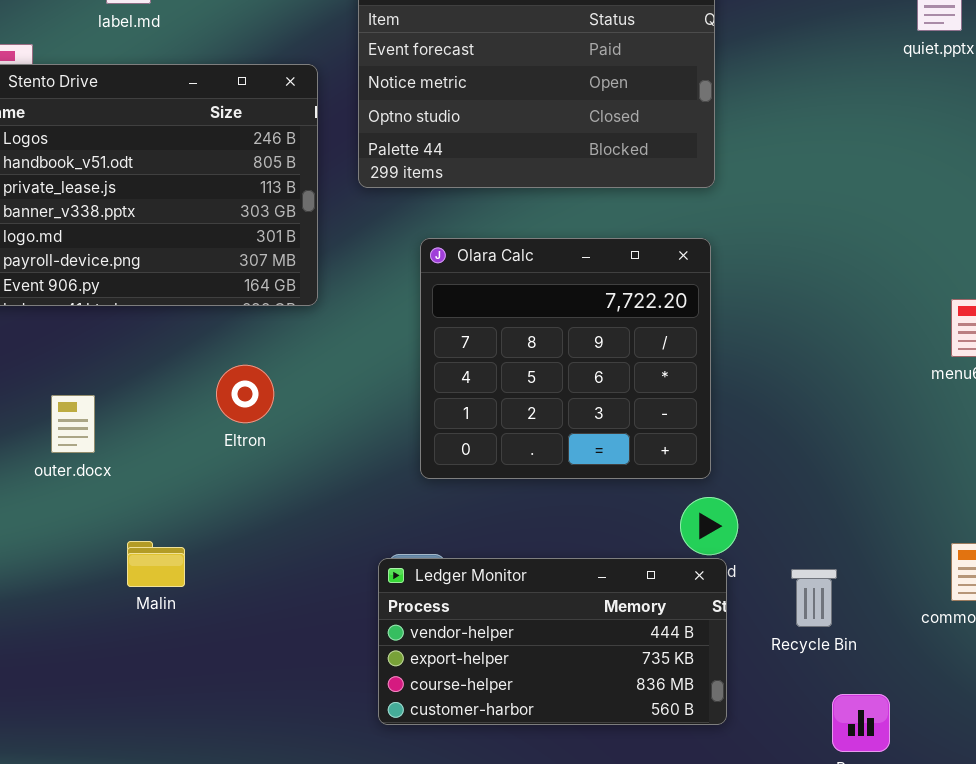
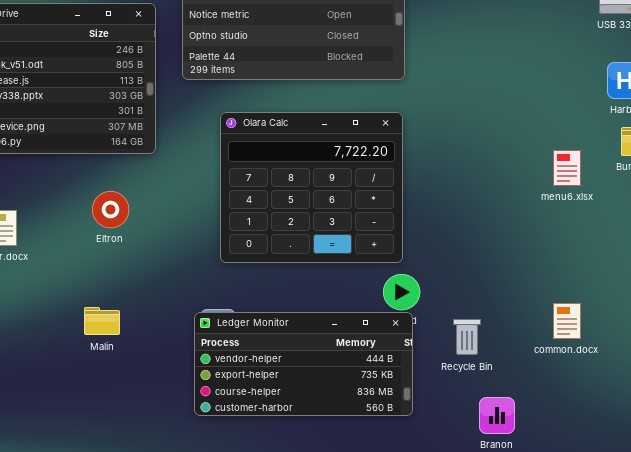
Malin: [127,541,185,587] -> [84,307,120,335], moved

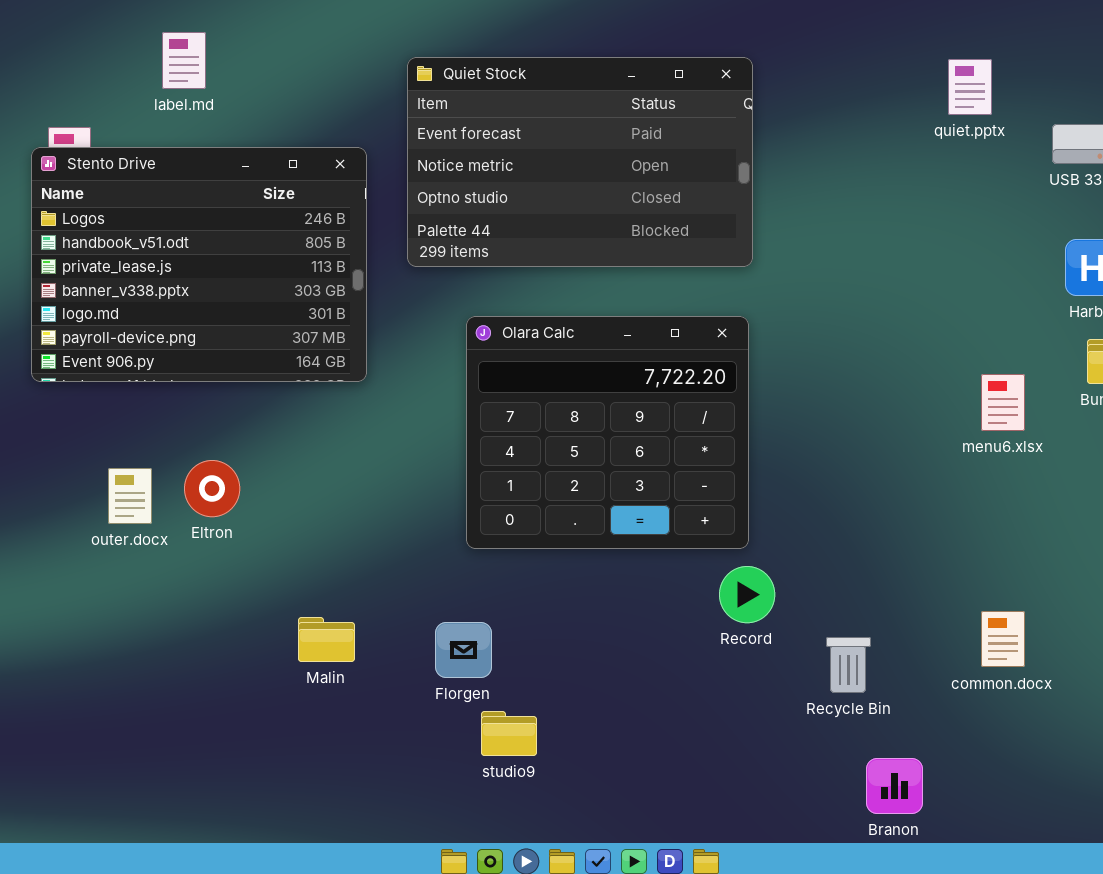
Eltron: [92,191,129,228] -> [184,460,240,517], moved
Malin: [84,307,120,335] -> [298,617,355,662], moved
Ledger Monitor: [194,312,413,416] -> none, closed

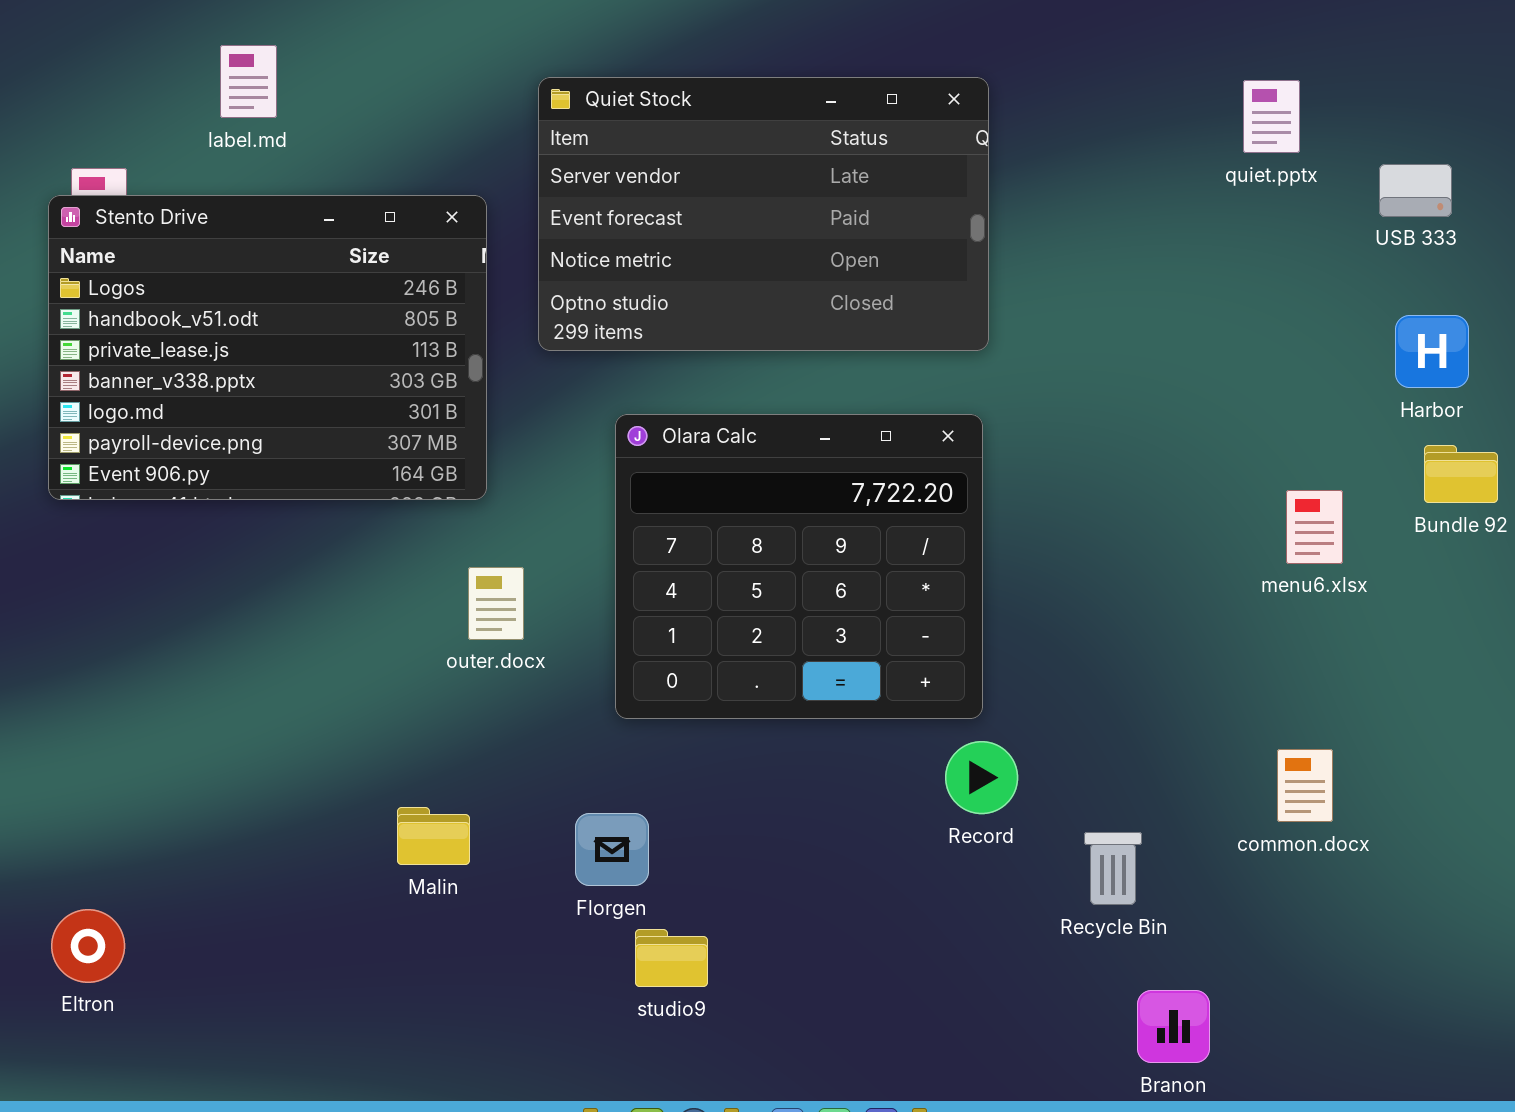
Quiet Stock: [407,57,753,267] -> [538,77,989,351], scrolled up 1 row
Eltron: [184,460,240,517] -> [51,909,125,983], moved
outer.docx: [108,468,152,524] -> [468,567,524,640], moved
common.docx: [981,611,1025,667] -> [1277,749,1333,822], moved

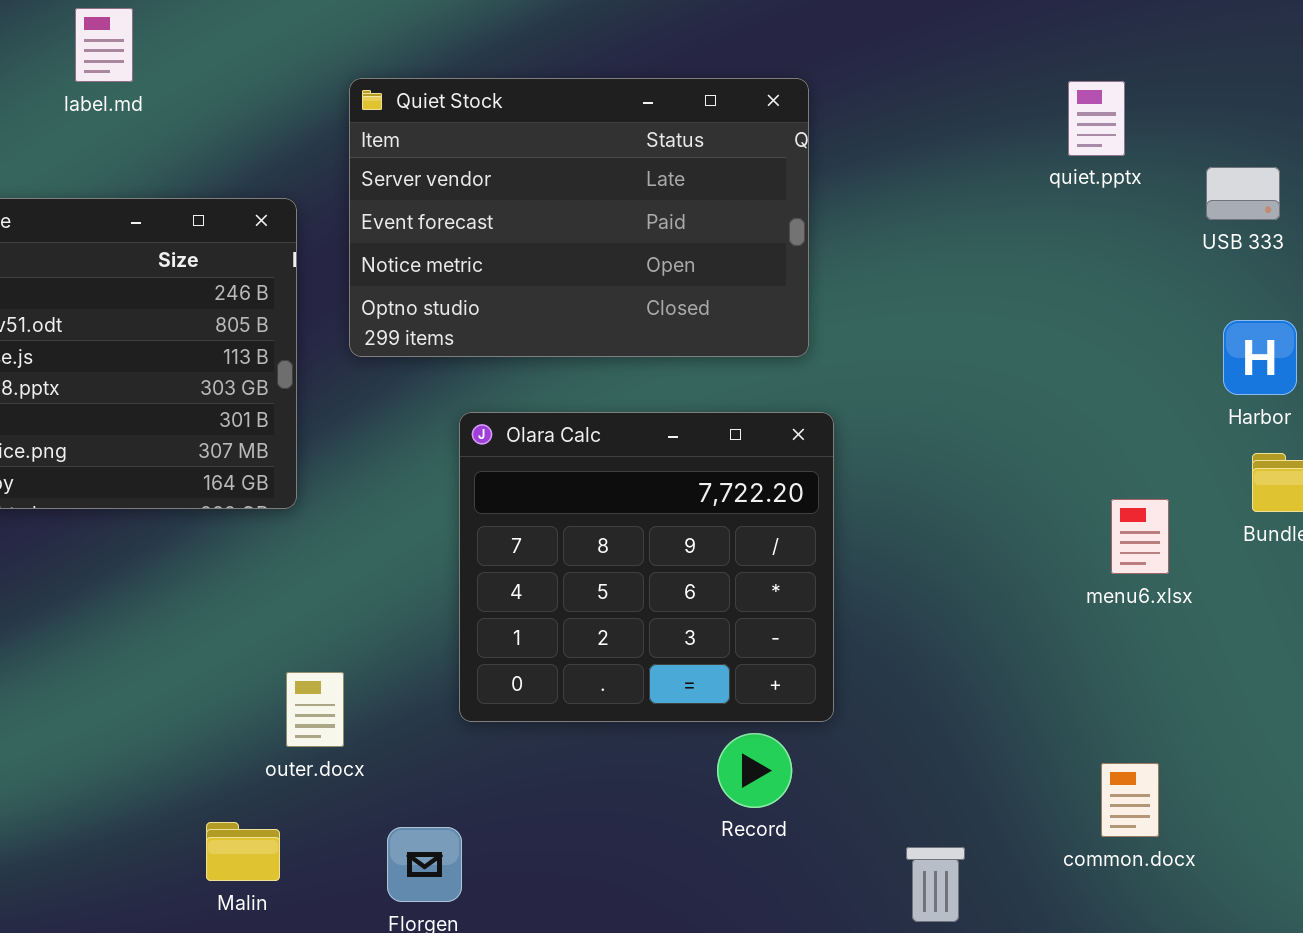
label.md: [220,45,277,118] -> [75,8,133,82], moved
Olara Calc: [615,414,983,719] -> [459,412,834,722], moved
outer.docx: [468,567,524,640] -> [286,672,344,747], moved
Record: [945,741,1018,814] -> [717,733,792,808], moved

